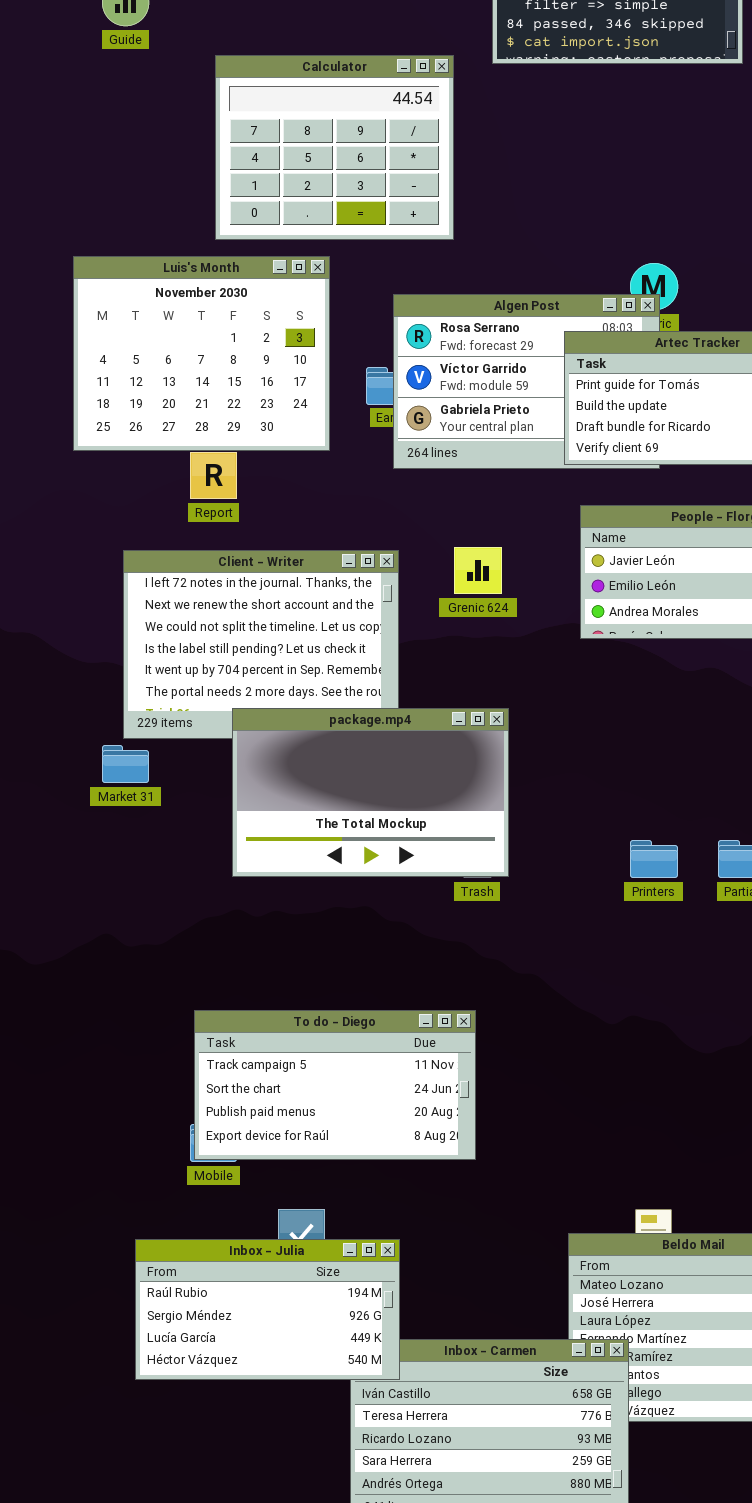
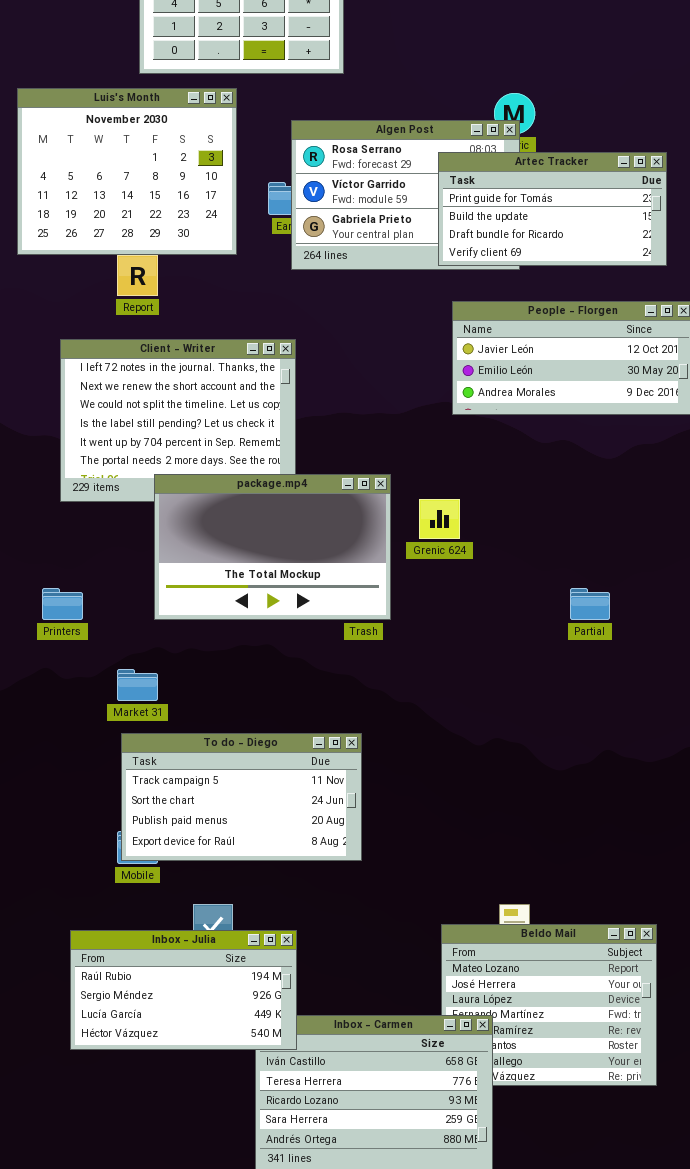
Grenic 624: [454,547,502,594] -> [419,499,460,539], moved
Market 31: [102,745,149,783] -> [117,669,158,701], moved
Printers: [630,840,678,878] -> [42,588,83,620], moved

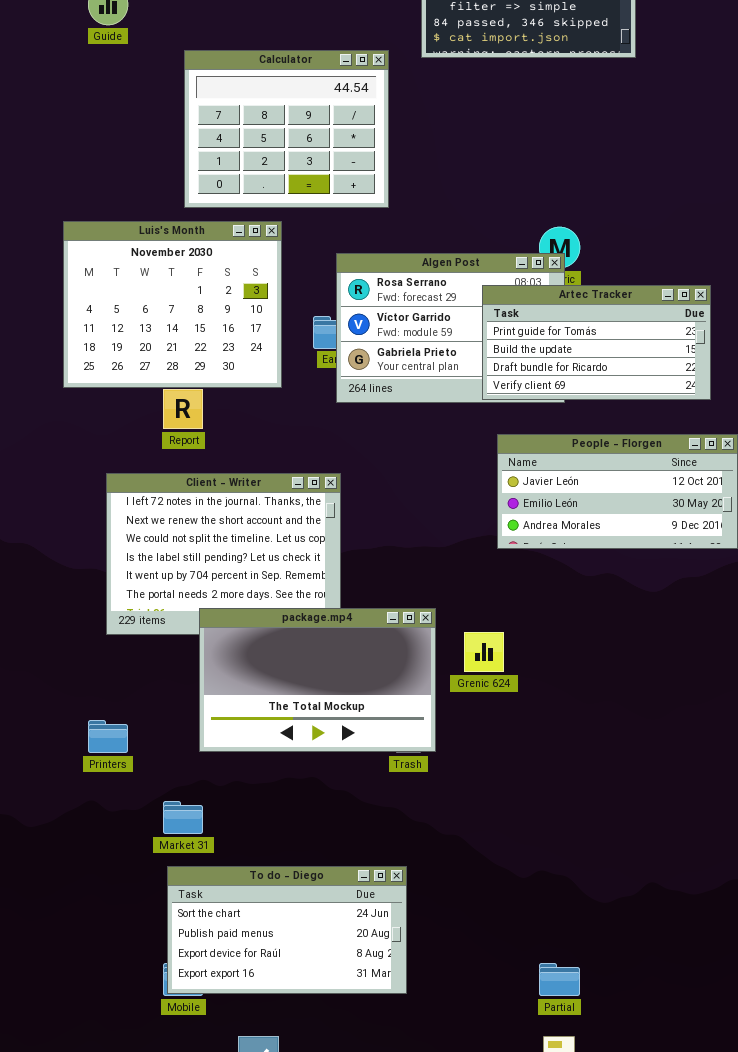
Partial: [570,588,610,620] -> [539,963,580,996], moved
To do - Diego: [121,733,362,861] -> [167,866,407,994], scrolled down 1 row

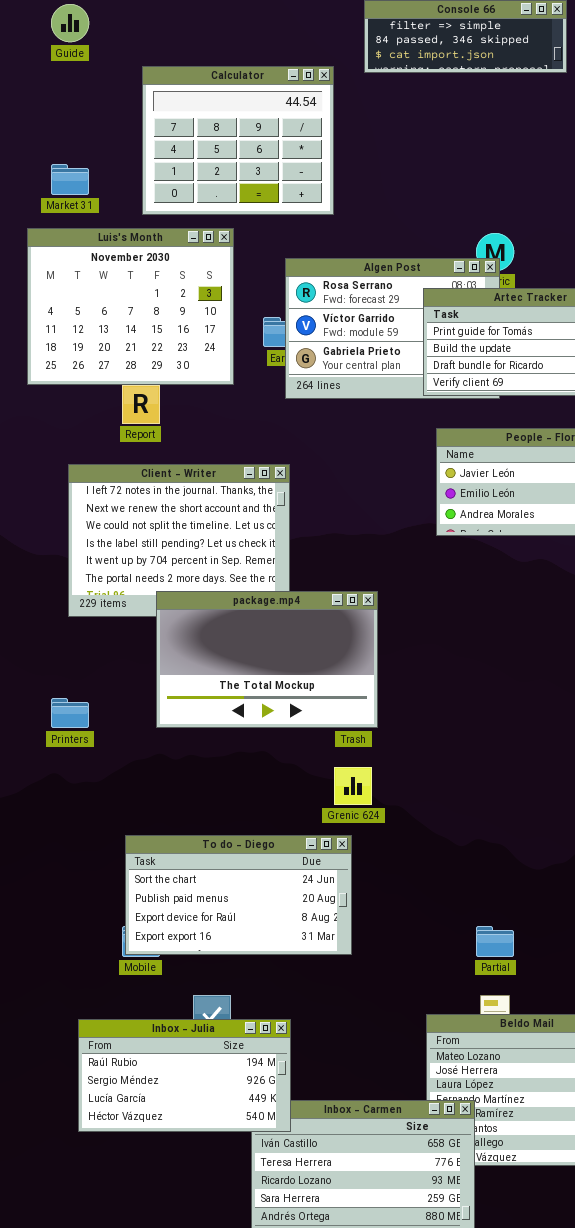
Grenic 624: [464,632,504,672] -> [334,767,372,805], moved
Market 31: [163,801,203,834] -> [51,164,89,195], moved

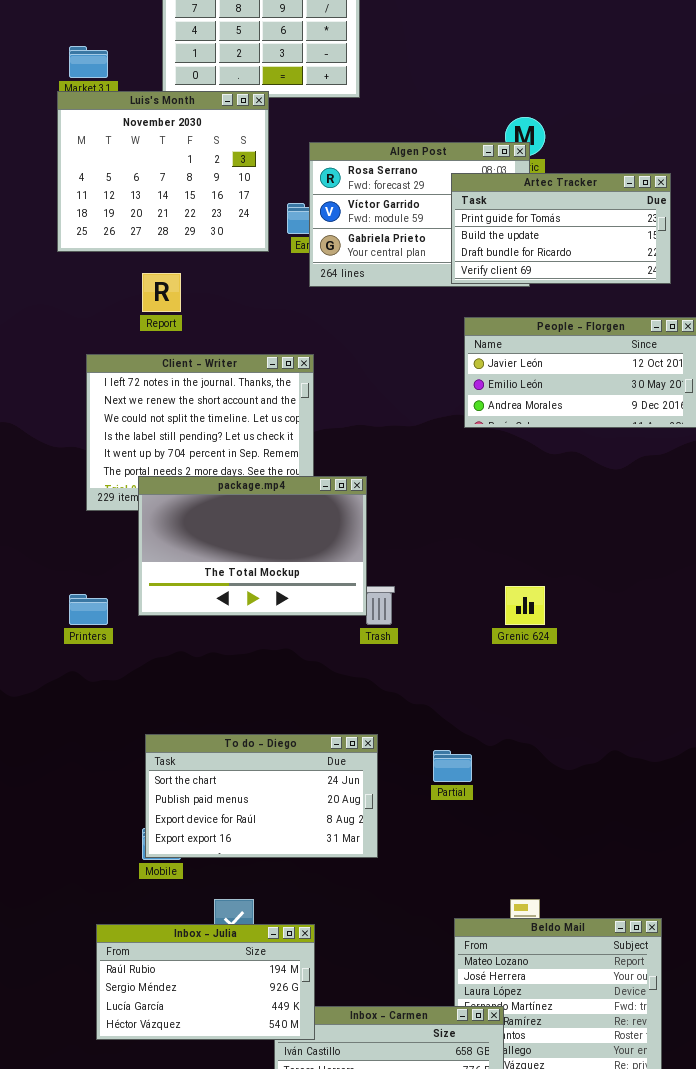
Luis's Month: [27,228,234,385] -> [57,91,269,252], moved
package.mp4: [156,591,378,728] -> [138,476,367,616], moved
Grenic 624: [334,767,372,805] -> [505,586,545,625], moved
Partial: [476,926,514,957] -> [433,750,472,782], moved

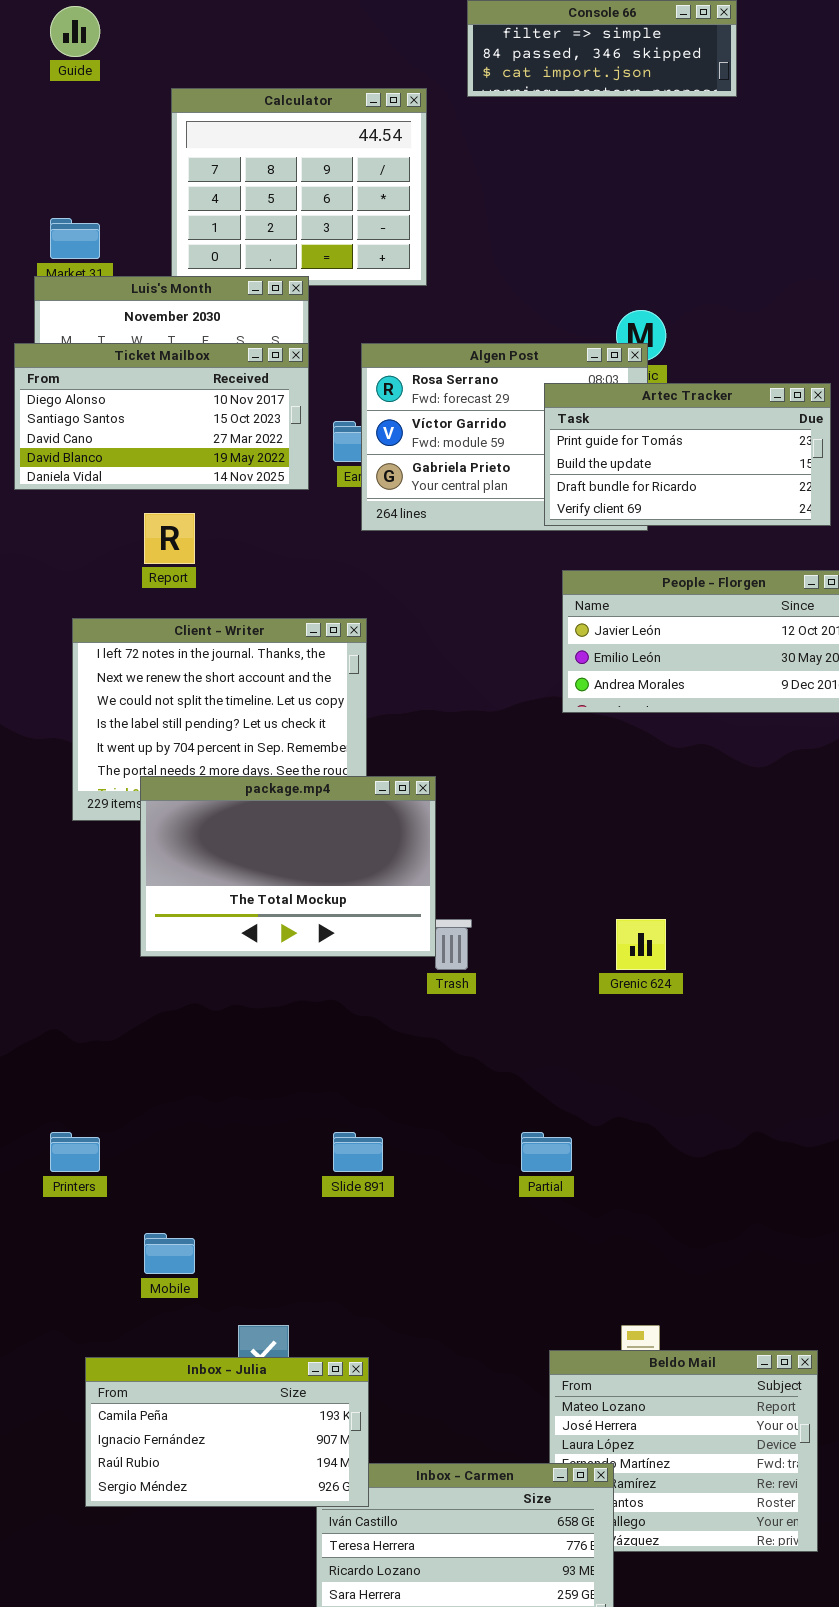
Ticket Mailbox: none -> [14,343,309,490], opened
Printers: [69,594,108,625] -> [50,1132,100,1172], moved
To do - Diego: [145,734,378,858] -> none, closed
Inbox - Julia: [96,924,315,1040] -> [85,1357,369,1507], scrolled up 2 rows

